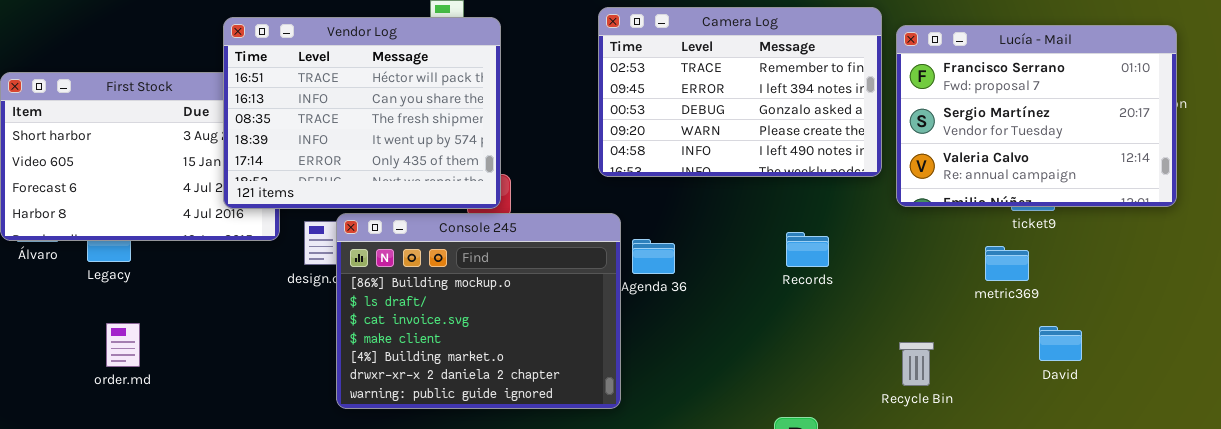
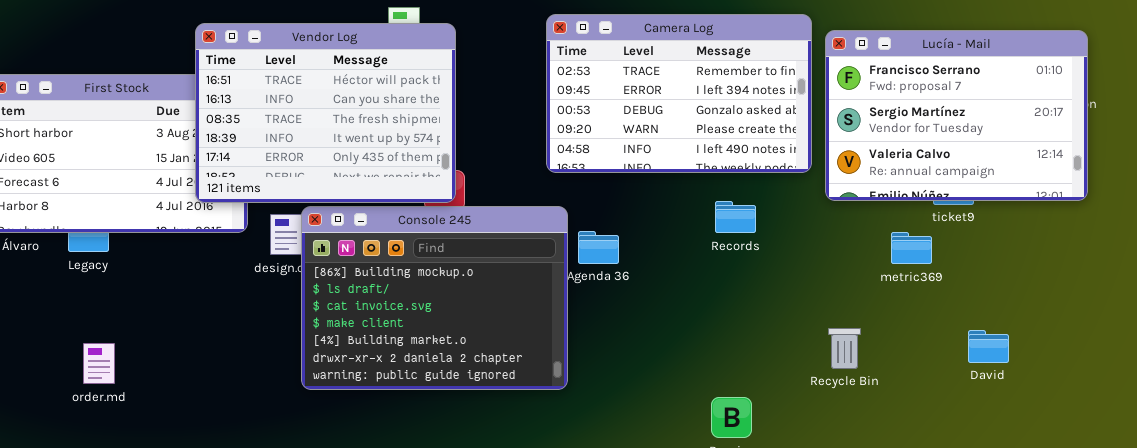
Records: [786,232,829,267] -> [715,201,756,233], moved
metric369: [985,246,1029,281] -> [891,232,932,264], moved
order.md: [106,323,140,367] -> [83,343,115,384], moved
David: [1039,326,1082,361] -> [968,330,1009,363], moved

